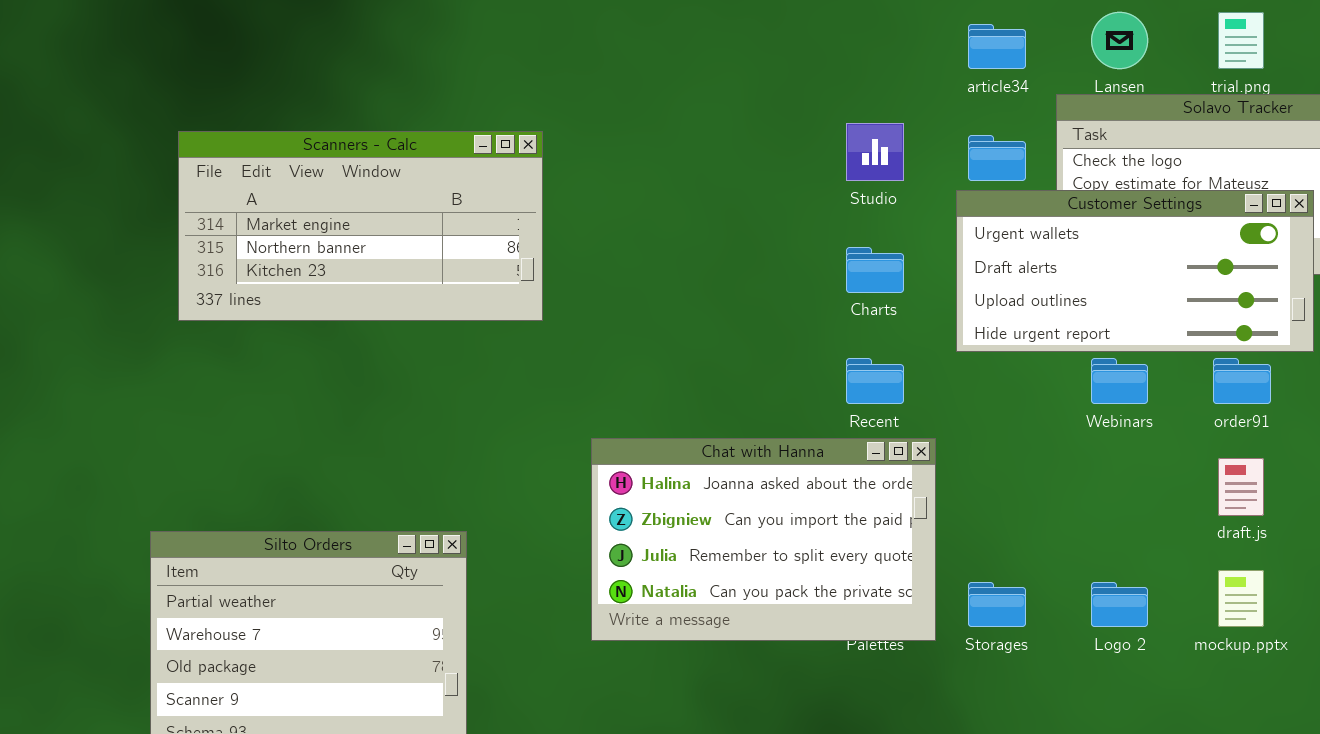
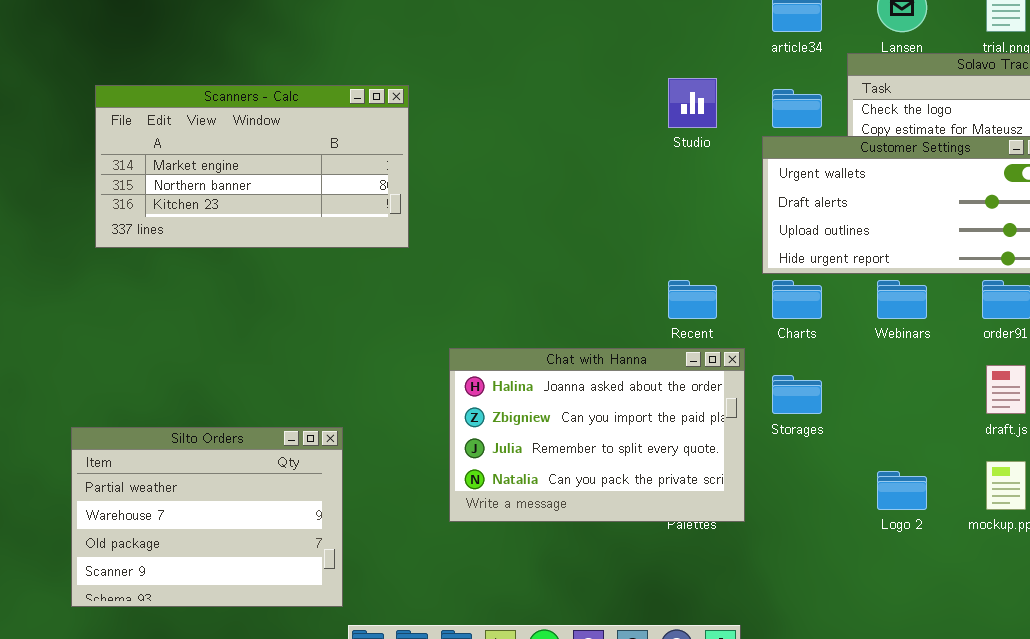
Charts: [846,247,904,293] -> [772,280,822,319], moved
Storages: [968,582,1026,627] -> [772,375,822,414], moved

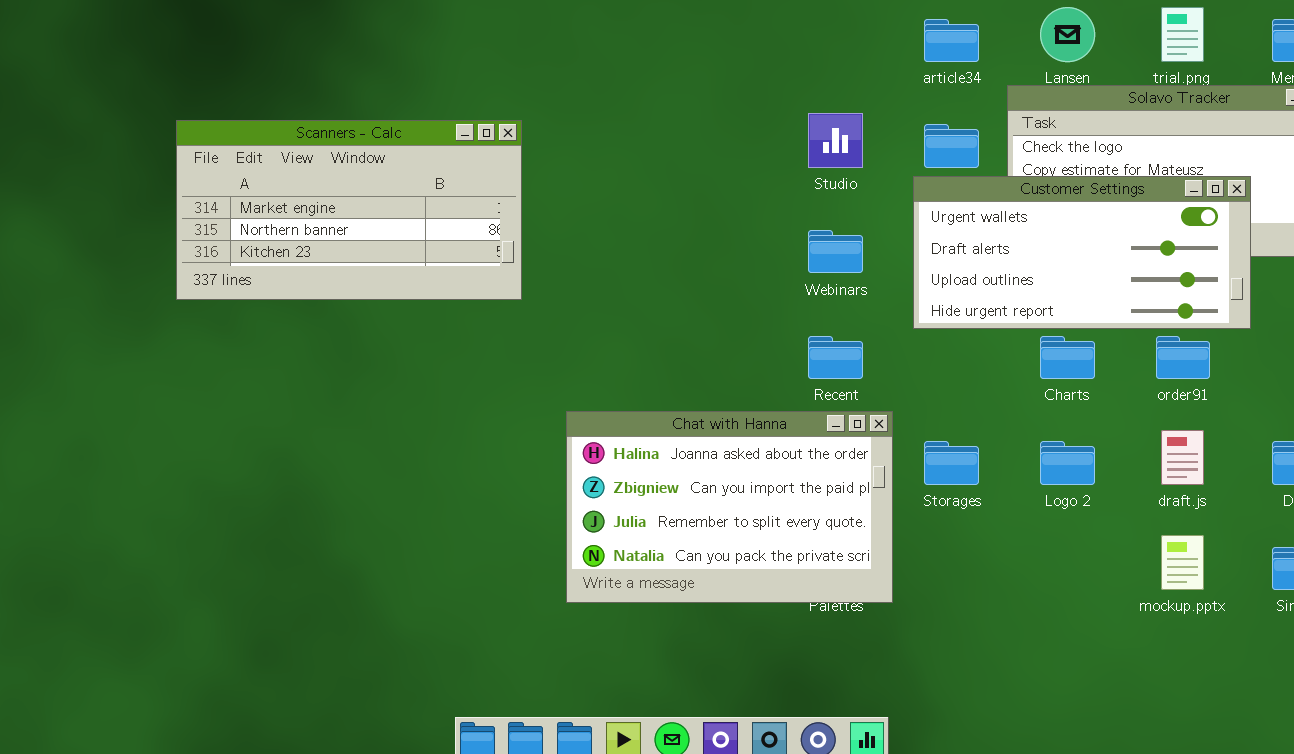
Charts: [772,280,822,319] -> [1040,336,1095,379], moved
Webinars: [877,280,927,319] -> [808,230,863,273], moved
Silto Orders: [71,427,343,607] -> none, closed
Logo 2: [877,471,927,510] -> [1040,441,1095,485], moved

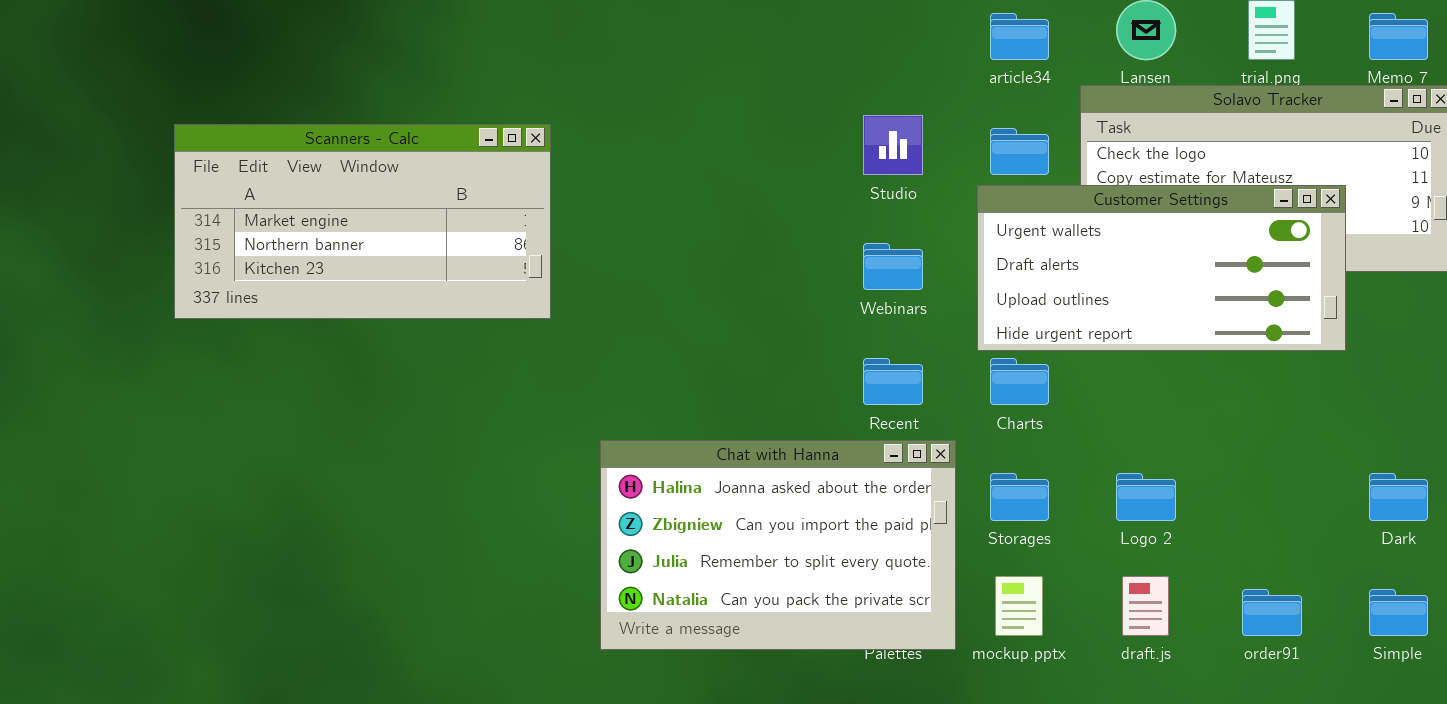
Charts: [1040,336,1095,379] -> [990,358,1049,405], moved
order91: [1156,336,1210,379] -> [1242,589,1302,636], moved
draft.js: [1161,430,1204,485] -> [1122,576,1169,636], moved
mockup.pptx: [1161,535,1204,590] -> [995,576,1043,636], moved

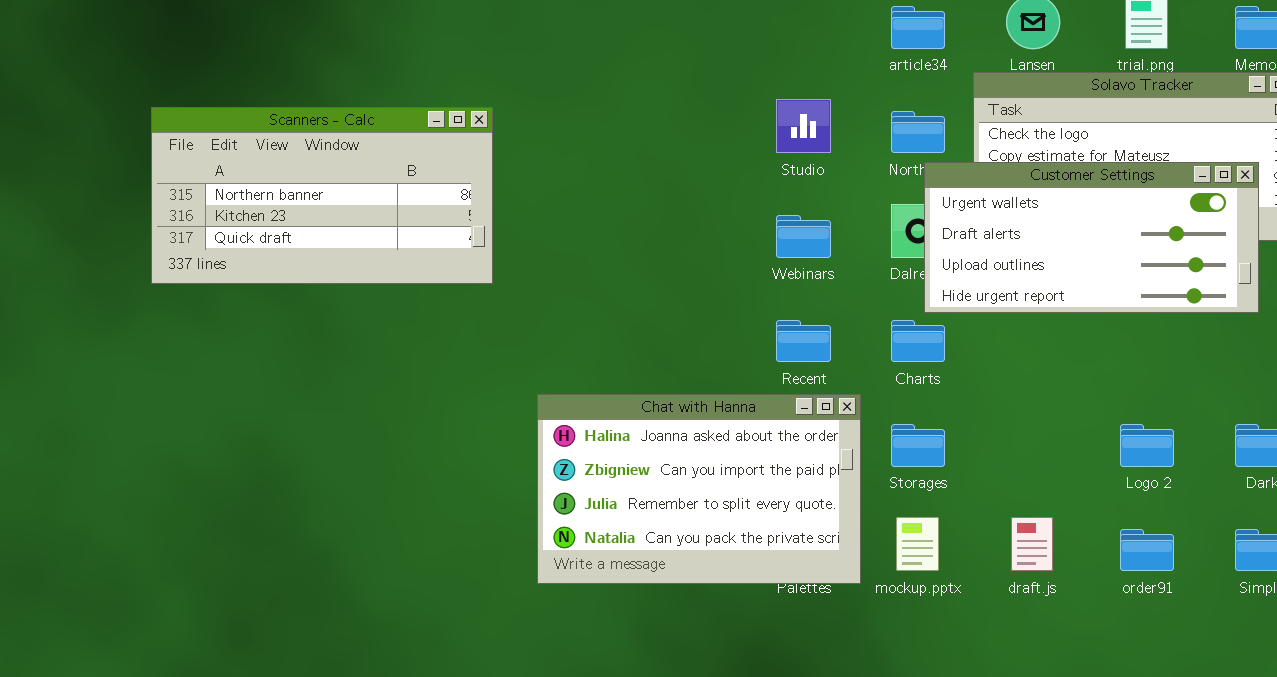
Scanners - Calc: [174,124,551,319] -> [151,107,493,284], scrolled down 1 row
Customer Settings: [977,185,1346,351] -> [924,162,1259,313], moved
Logo 2: [1116,473,1176,521] -> [1120,424,1174,467], moved

